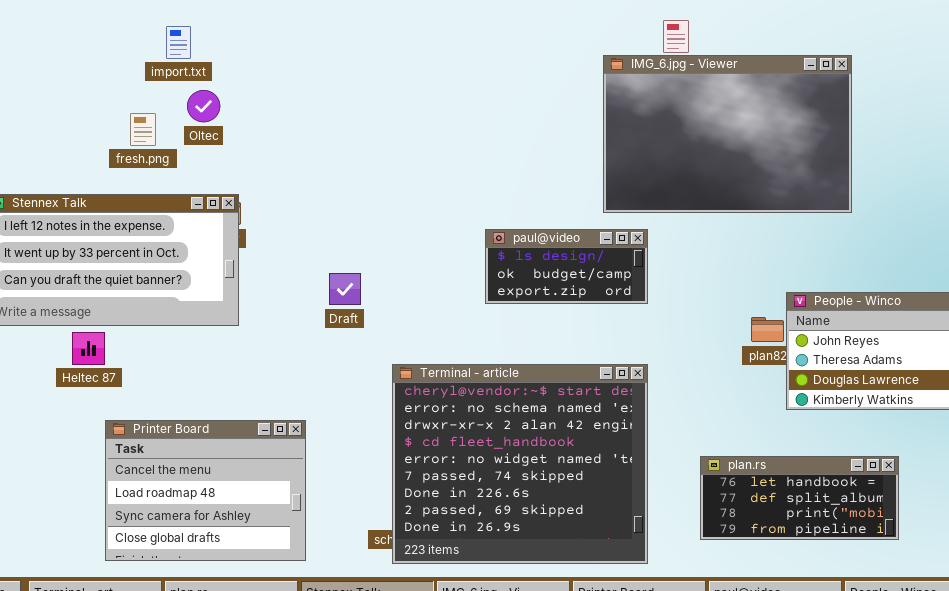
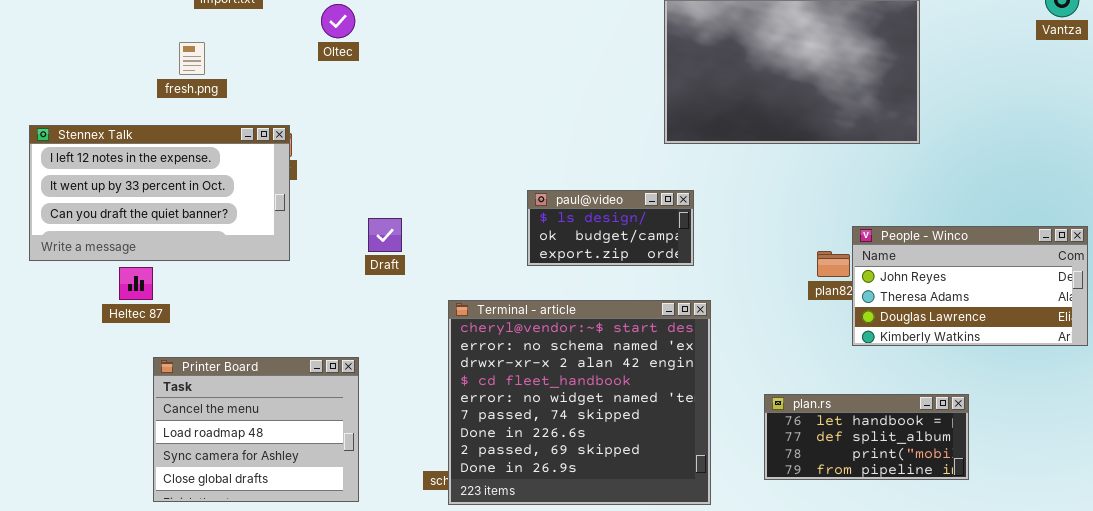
Oltec: [187,90,220,122] -> [321,4,355,38], moved
paul@video: [485,229,648,304] -> [527,190,694,266], moved
Draft: [329,273,361,305] -> [368,218,402,252], moved

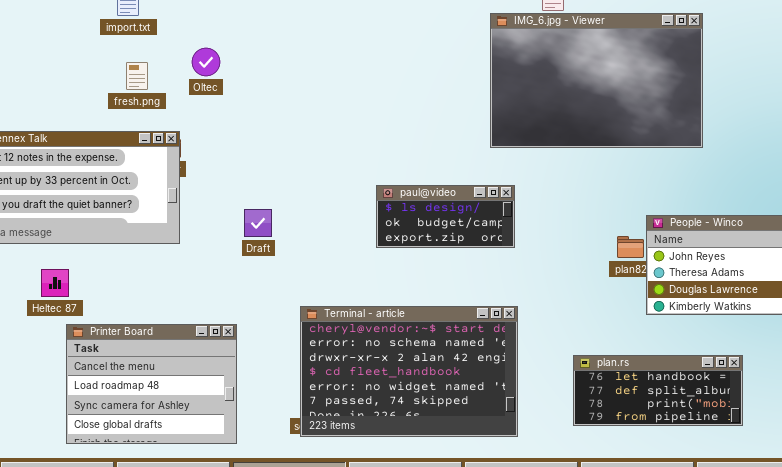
Oltec: [321,4,355,38] -> [192,48,220,76], moved
fresh.png: [179,42,205,75] -> [126,62,148,90], moved
Heltec 87: [119,267,153,300] -> [41,269,69,297], moved
Terminal - article: [448,300,711,505] -> [300,306,518,437], moved, resized

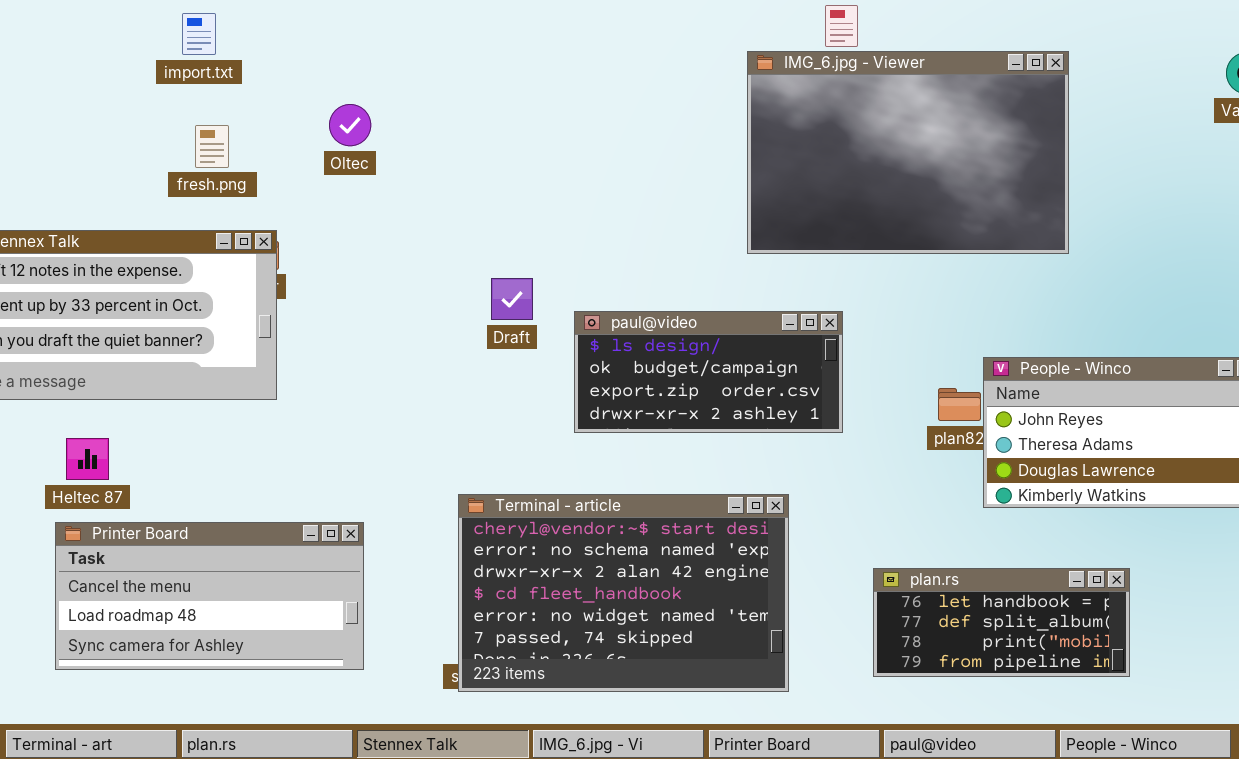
Oltec: [192,48,220,76] -> [329,104,371,146], moved
paul@video: [376,185,515,248] -> [574,311,843,433], resized
Draft: [244,209,272,237] -> [491,278,533,320], moved
Printer Board: [66,324,237,444] -> [55,522,364,670], resized

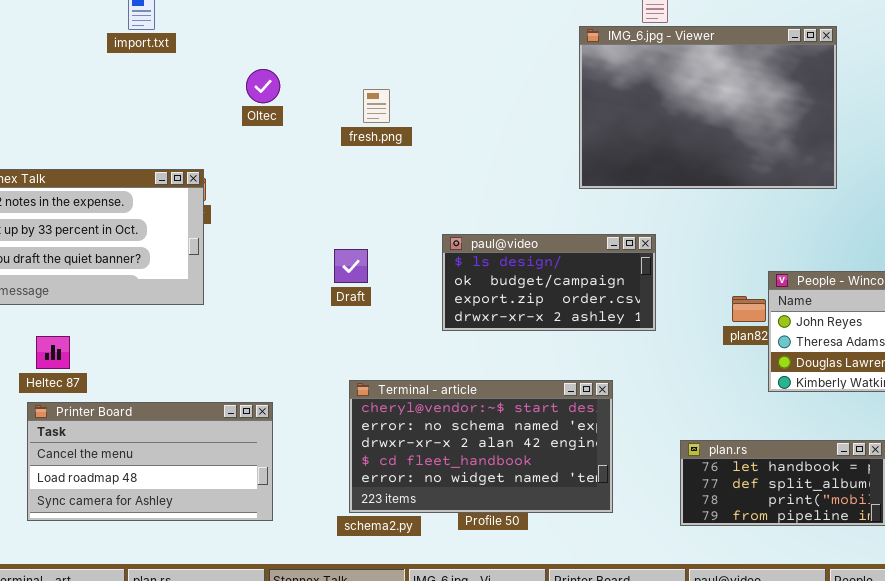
fresh.png: [195,125,229,168] -> [363,89,390,123], moved
Draft: [491,278,533,320] -> [334,249,368,283], moved
Terminal - article: [458,494,789,692] -> [349,380,613,513], resized

